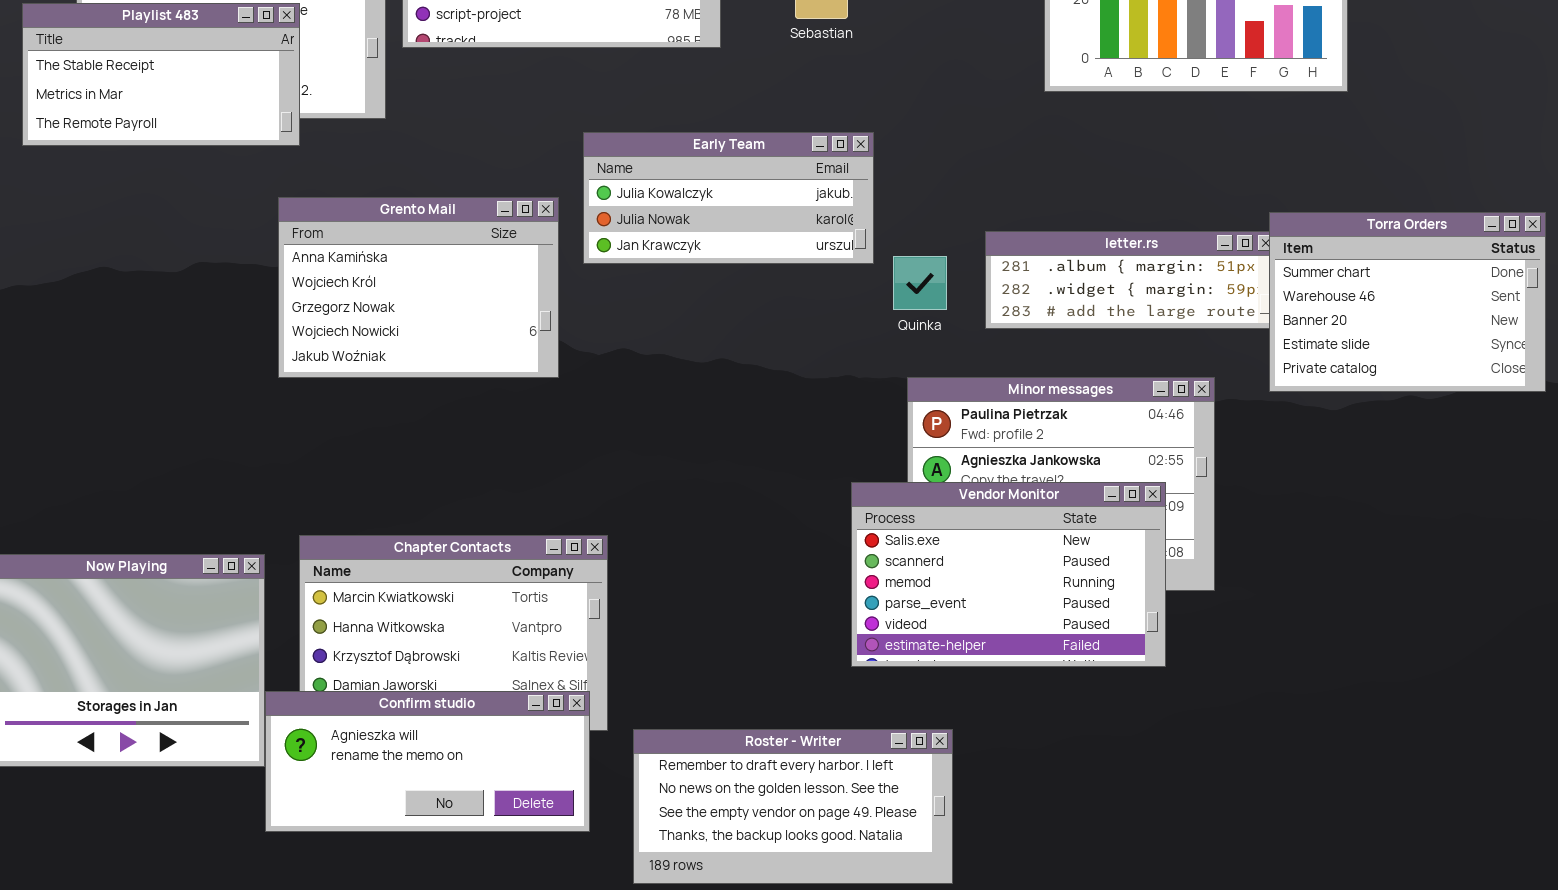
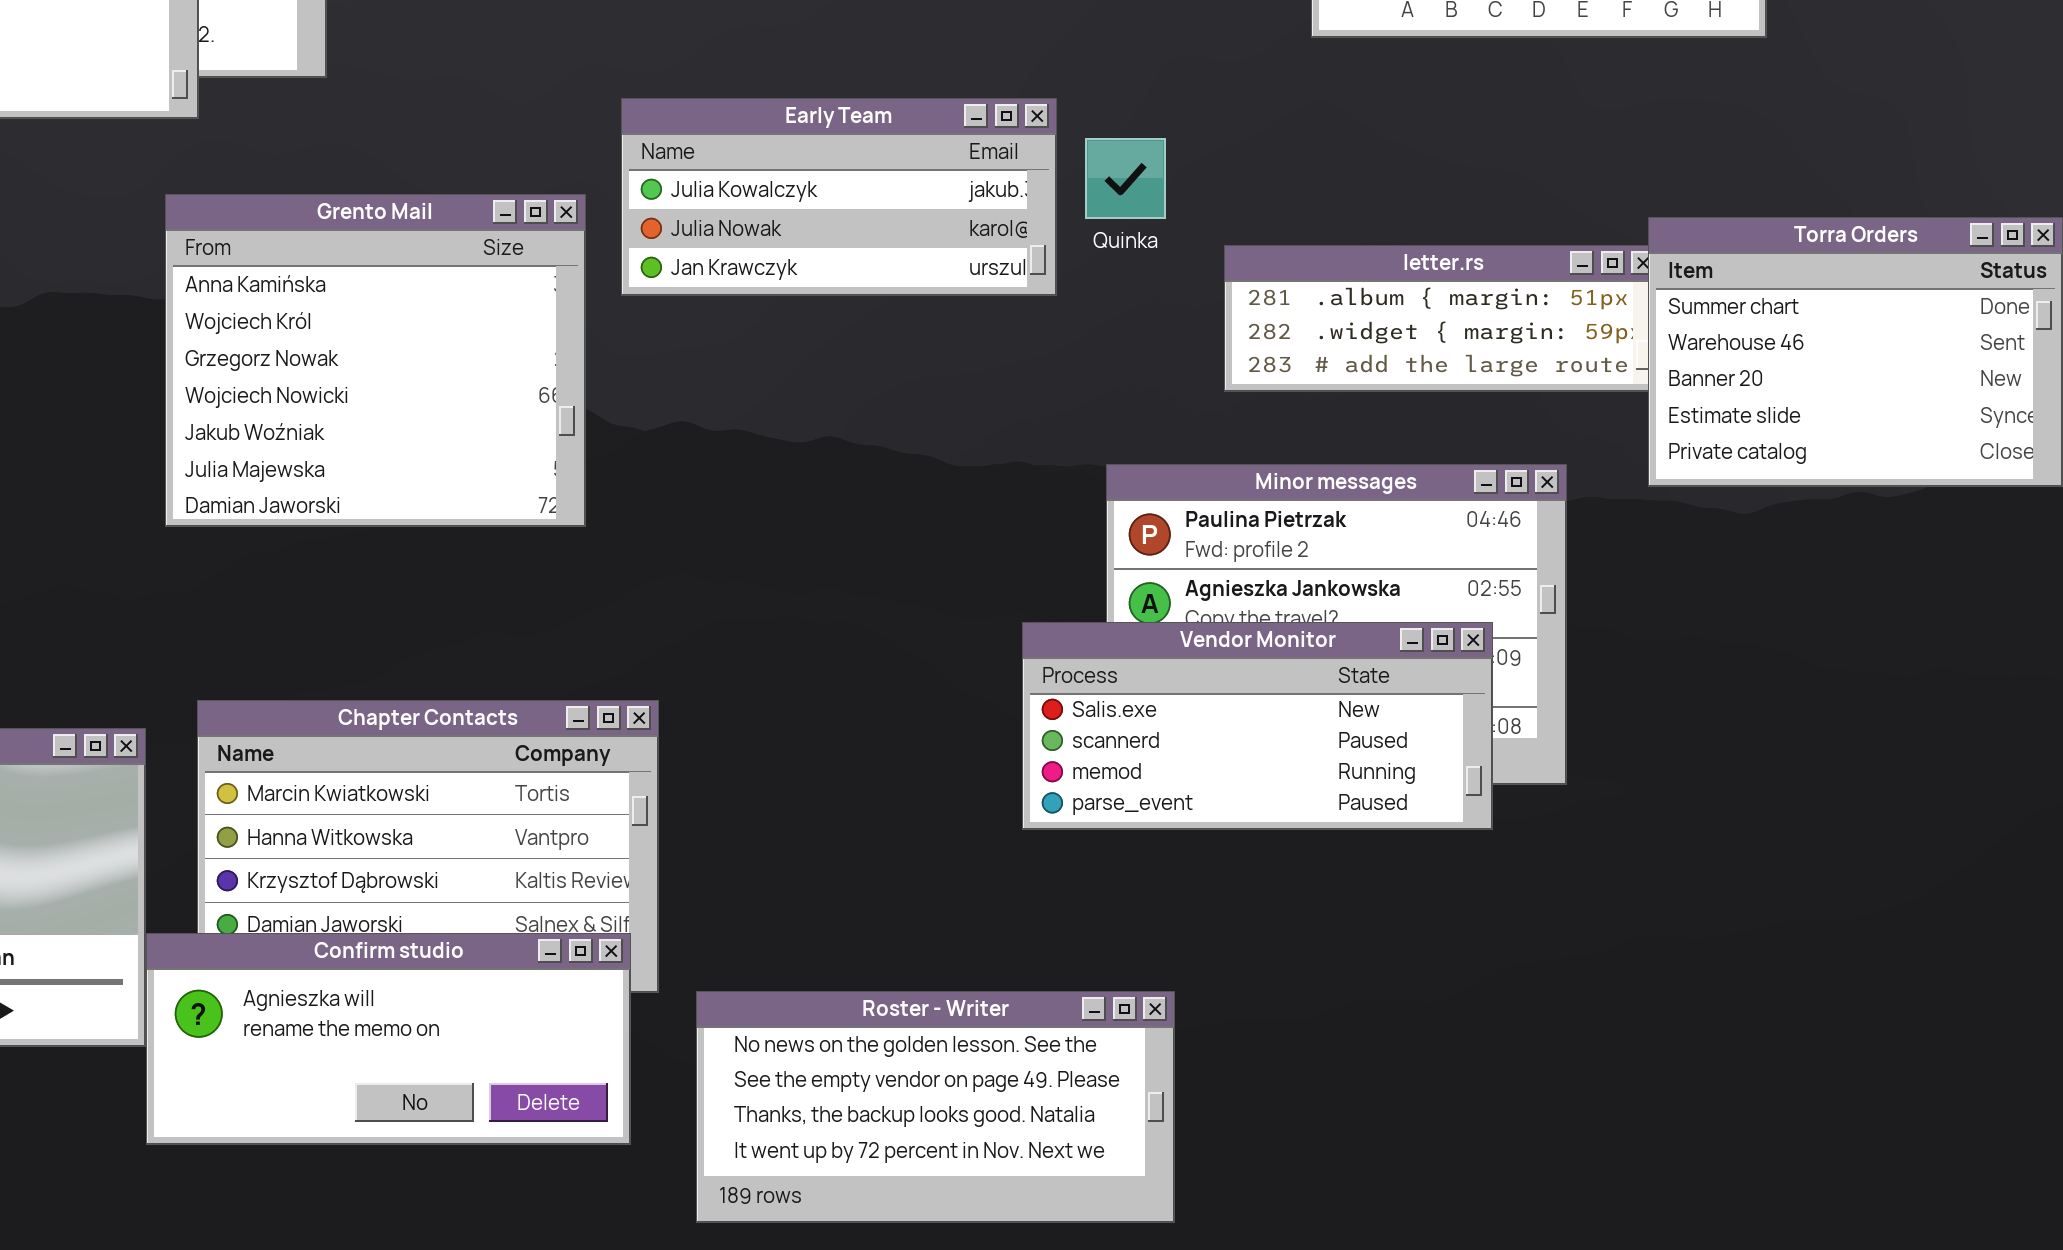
Grento Mail: [278,197,559,378] -> [165,194,586,527], resized
Quinka: [893,256,947,310] -> [1085,138,1166,219], moved
Vendor Monitor: [851,482,1166,667] -> [1022,622,1493,830], resized
Roster - Writer: [633,729,953,884] -> [696,991,1175,1223], scrolled down 1 row

